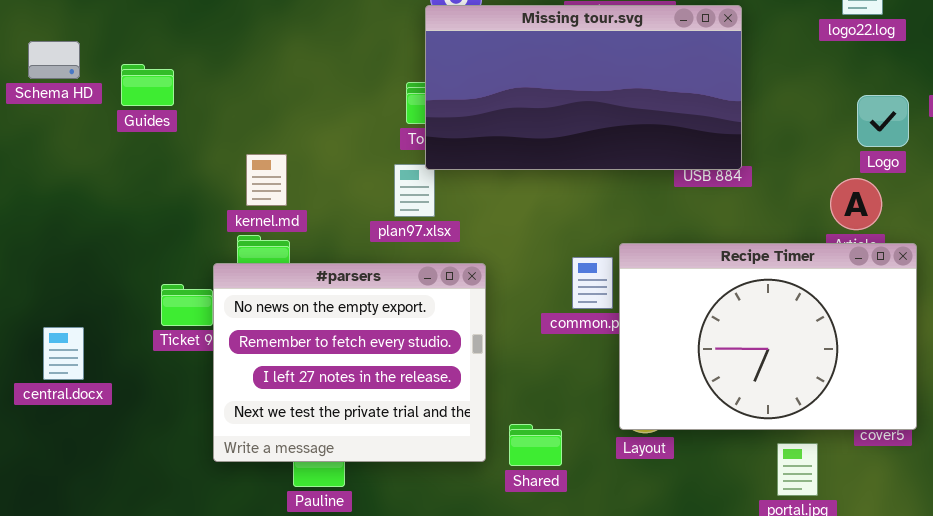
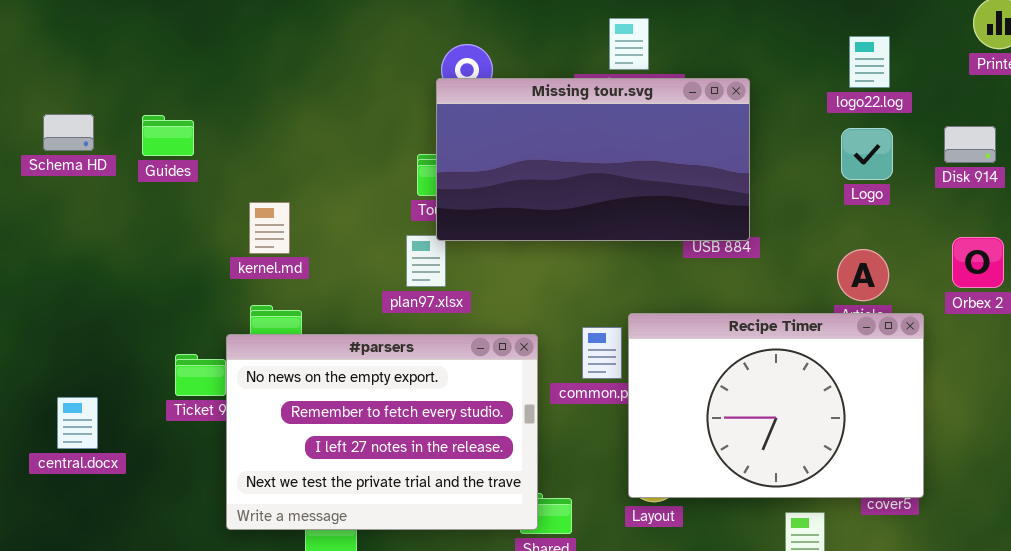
Guides: [121,64,174,106] -> [142,115,194,156], moved
Logo: [857,95,909,147] -> [841,128,893,180], moved
kernel.md: [246,154,287,206] -> [249,202,290,254], moved
#parsers: [213,263,486,462] -> [226,334,538,530], resized

